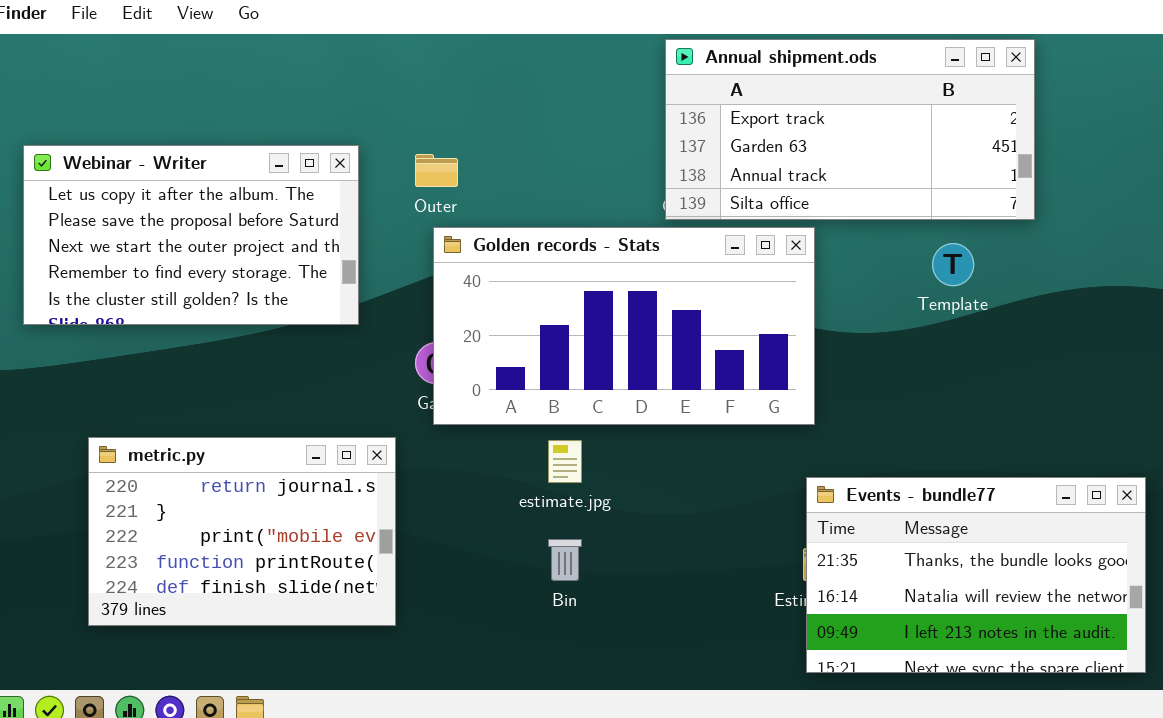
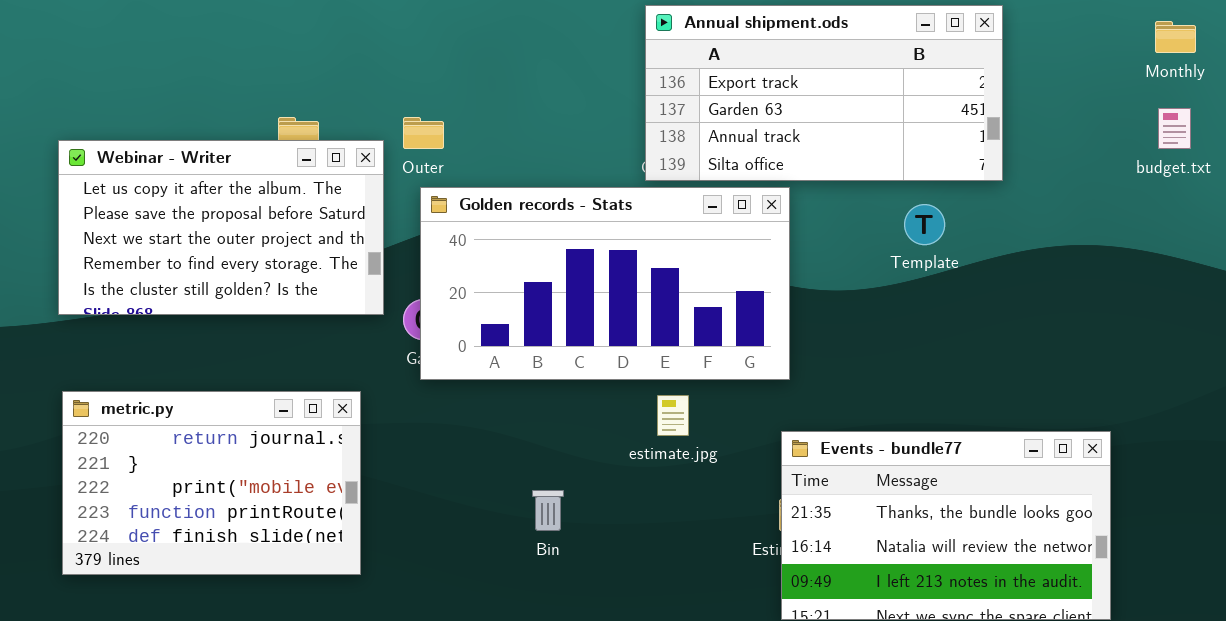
Webinar - Writer: [23,145,359,325] -> [58,140,384,315], moved
metric.py: [88,437,396,626] -> [62,391,361,575], moved
estimate.jpg: [548,440,582,483] -> [657,395,689,436], moved

